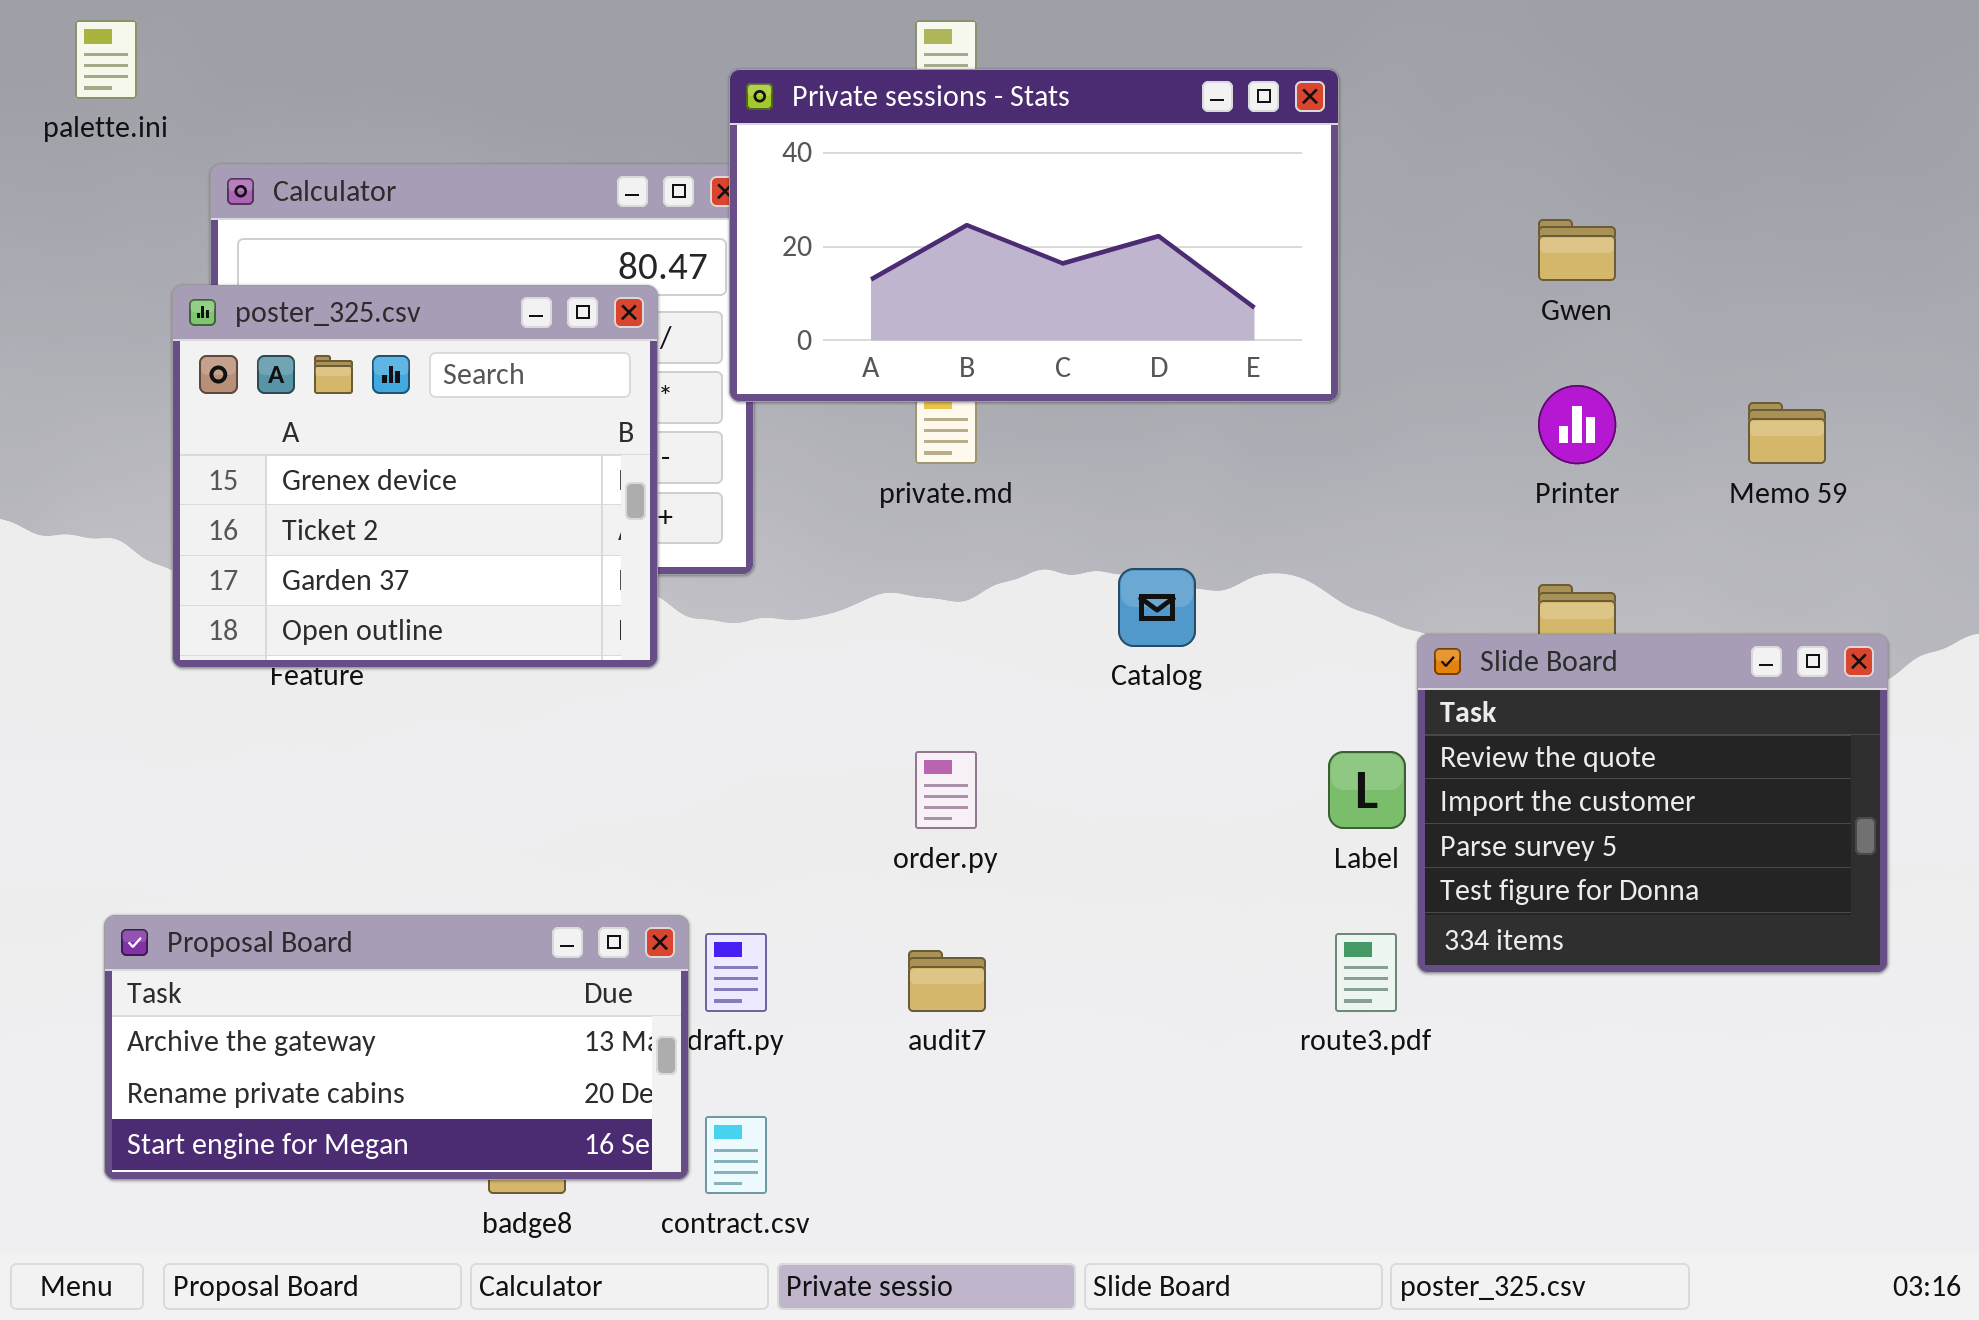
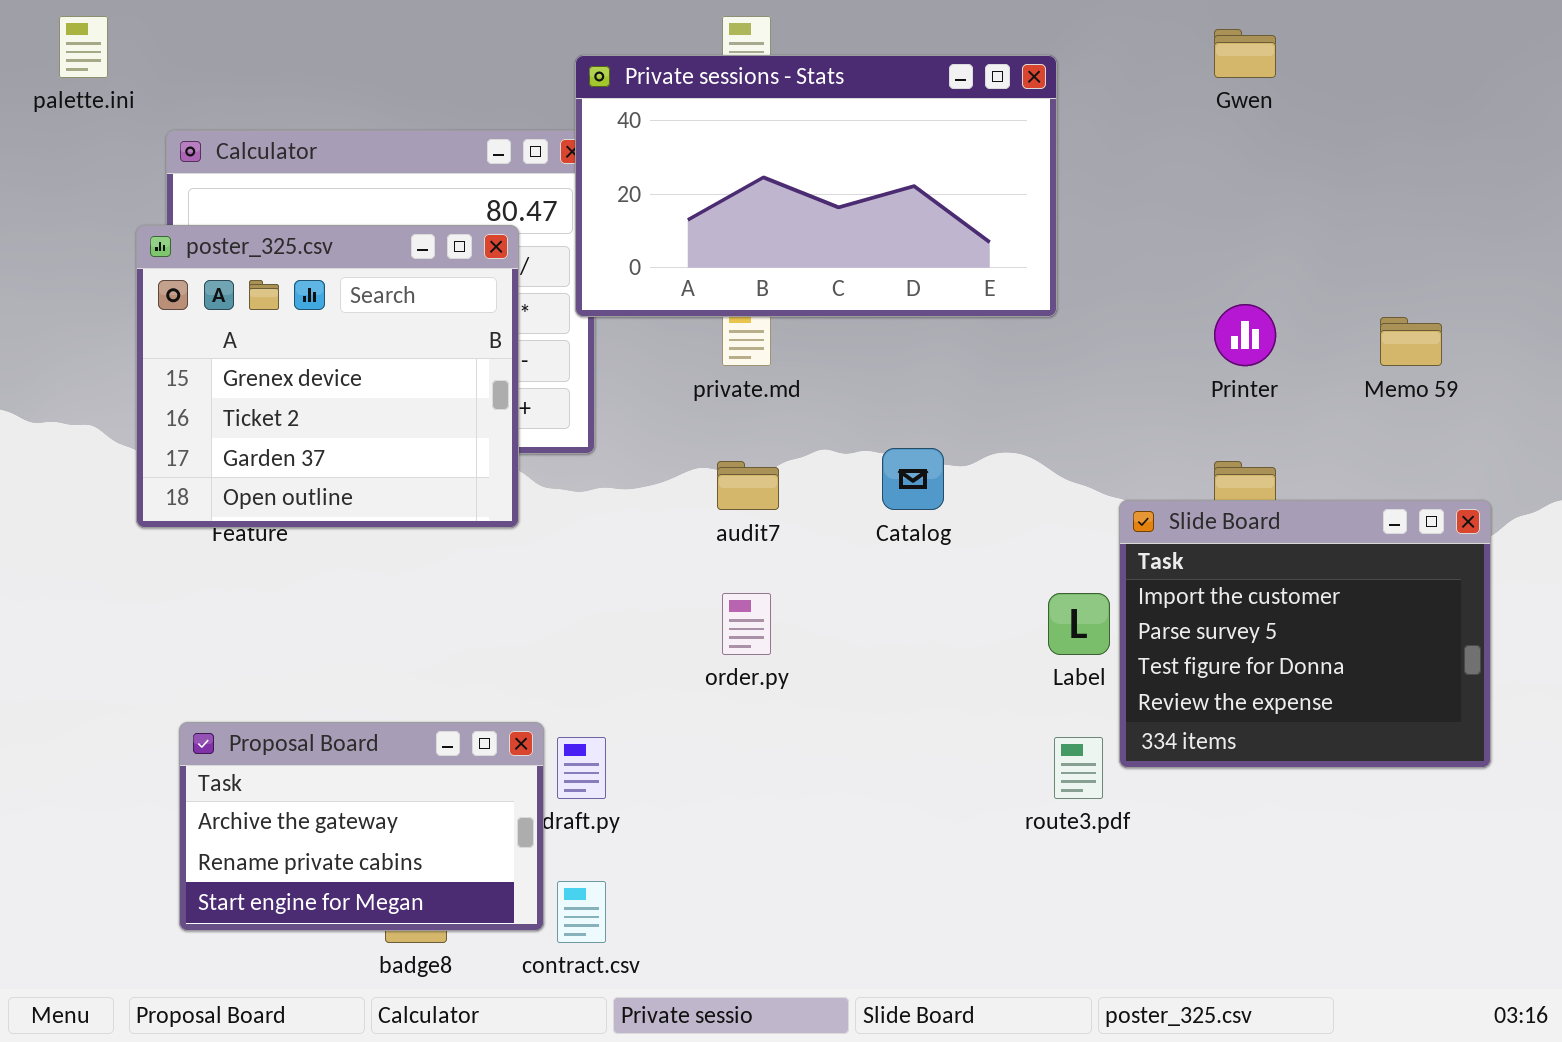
Gwen: [1538,219,1616,281] -> [1214,29,1276,78], moved
Slide Board: [1417,634,1888,973] -> [1119,500,1491,768], scrolled down 1 row
Proposal Board: [104,915,689,1180] -> [179,722,544,931], resized
audit7: [908,950,986,1012] -> [717,461,779,510], moved

